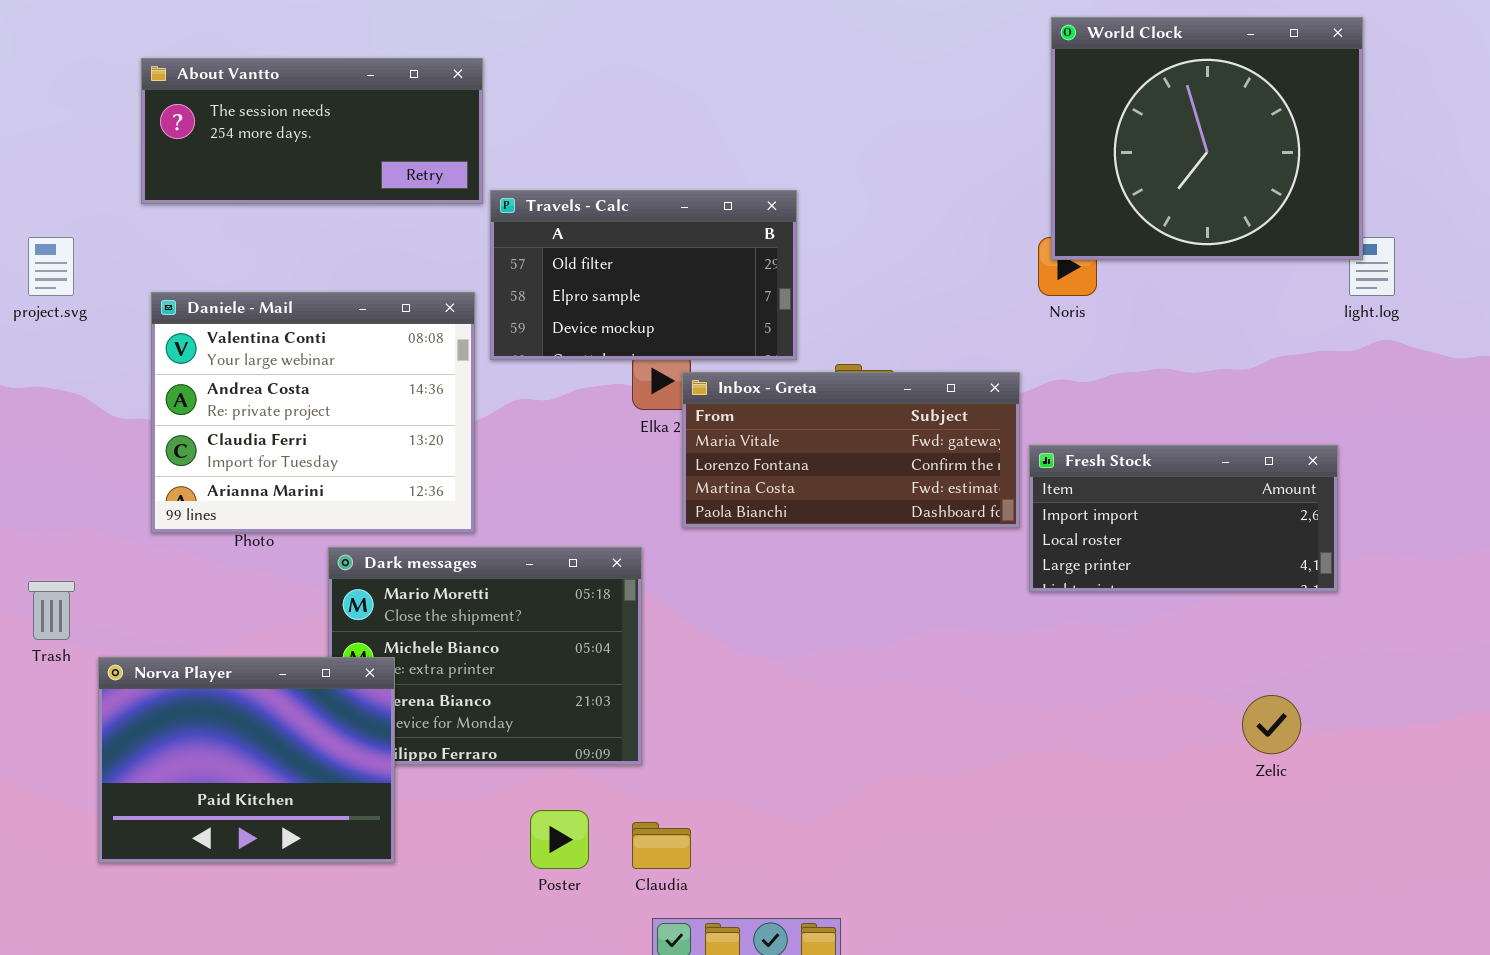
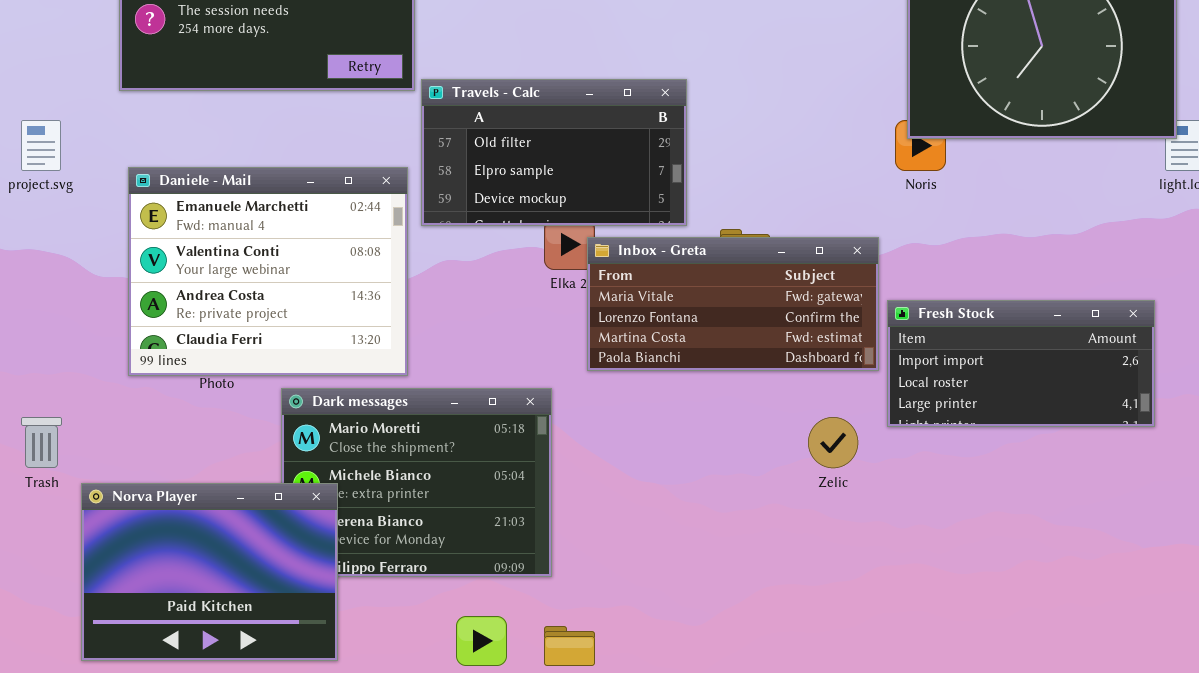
Daniele - Mail: [151,292,475,533] -> [128,167,408,376], scrolled up 1 row
Zelic: [1242,695,1301,754] -> [808,417,858,468], moved

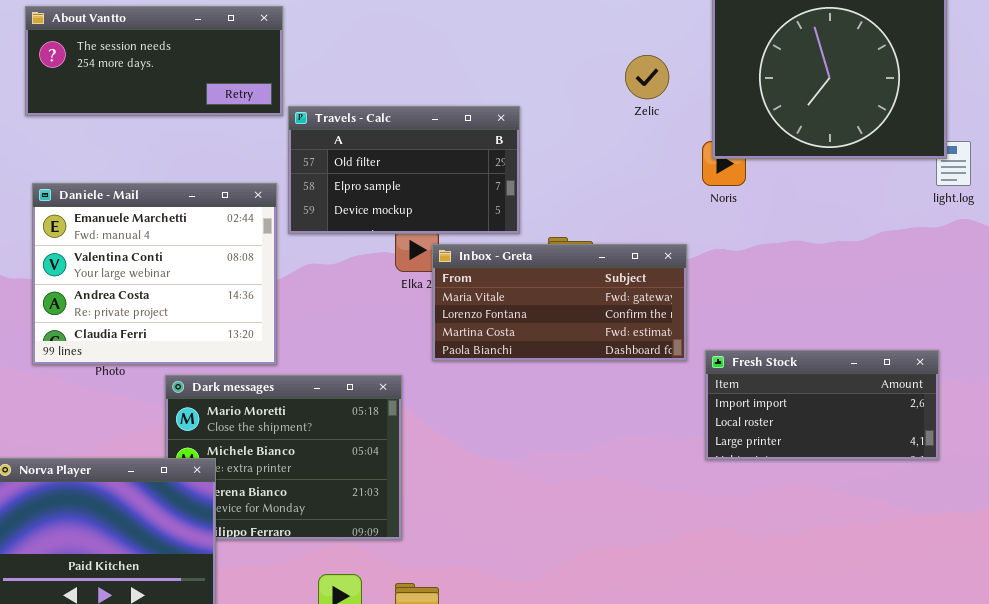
Fresh Stock: [887,300,1155,427] -> [705,350,939,460], moved
Zelic: [808,417,858,468] -> [625,55,669,99], moved

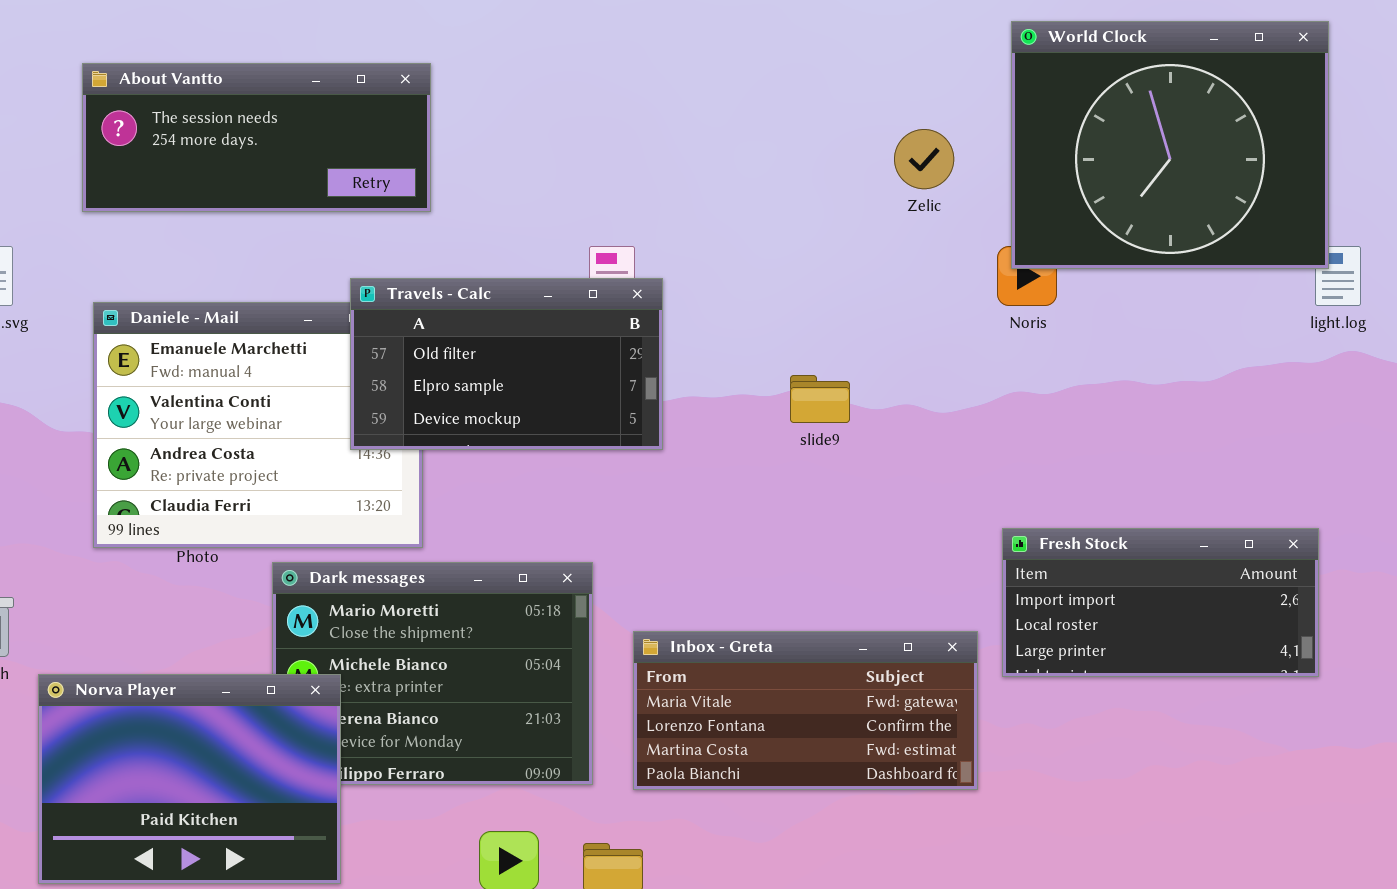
Travels - Calc: [288,106,520,234] -> [350,278,663,450], moved
Inbox - Greta: [432,244,687,361] -> [633,631,978,790], moved

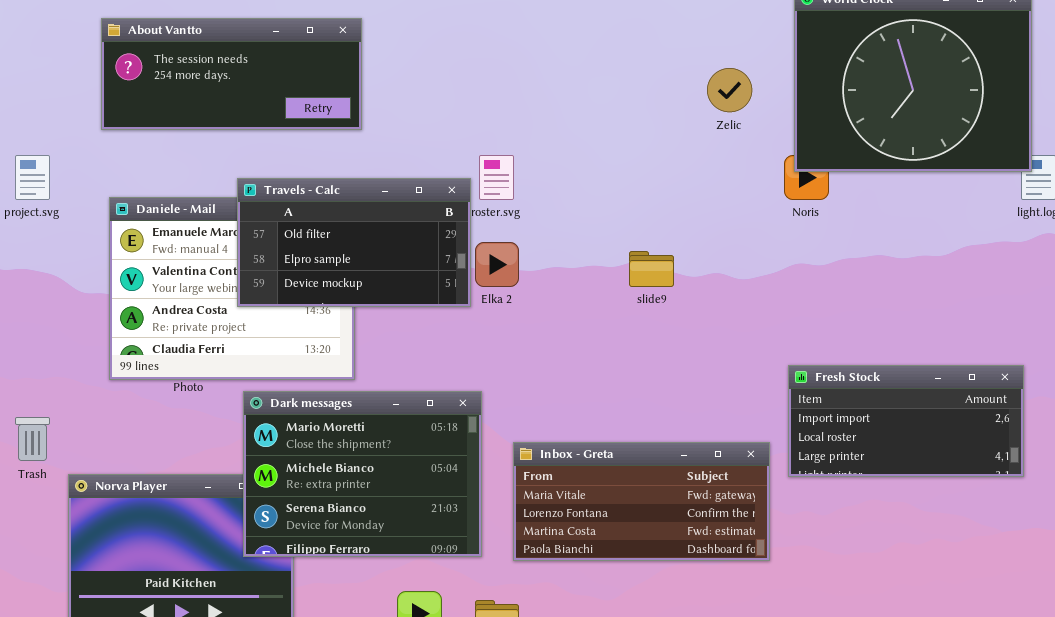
Travels - Calc: [350,278,663,450] -> [237,178,471,307], moved
Dark messages: [272,562,593,785] -> [243,391,482,557], raised

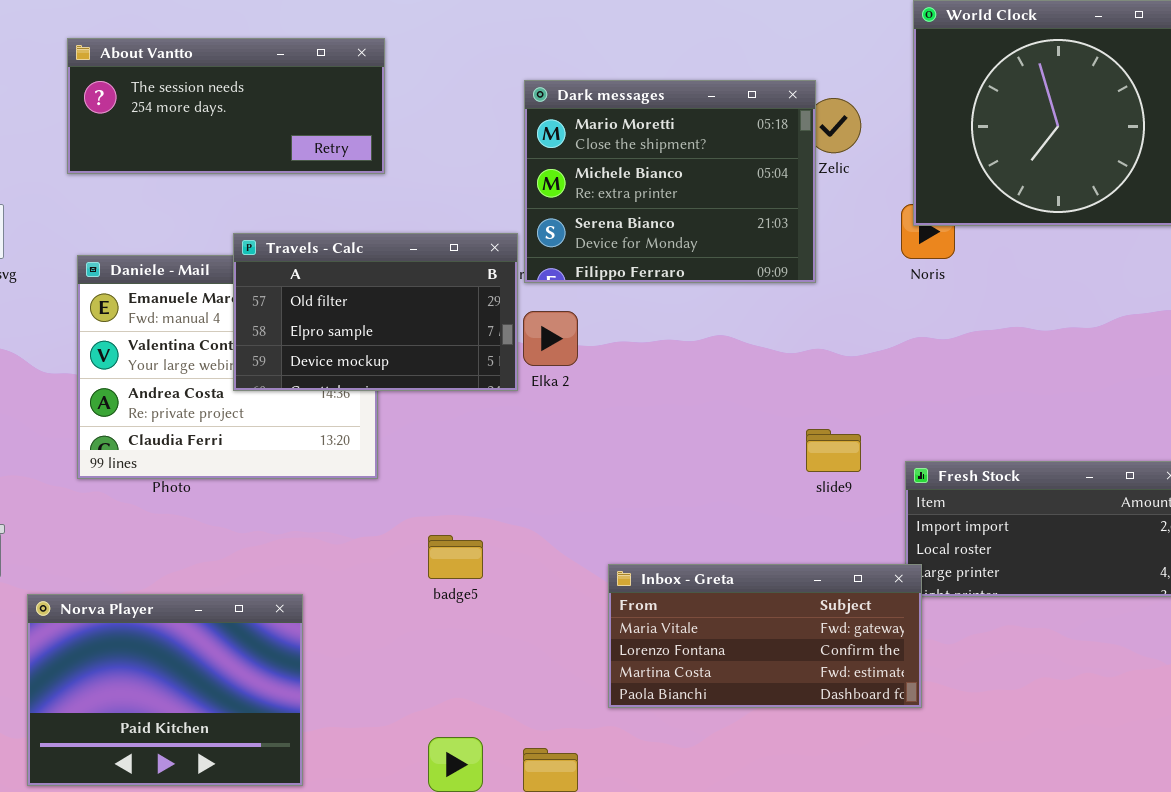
slide9: [629,251,674,287] -> [806,429,861,472], moved
Dark messages: [243,391,482,557] -> [524,80,816,283], moved
Inbox - Greta: [513,442,770,561] -> [608,564,922,708], moved

